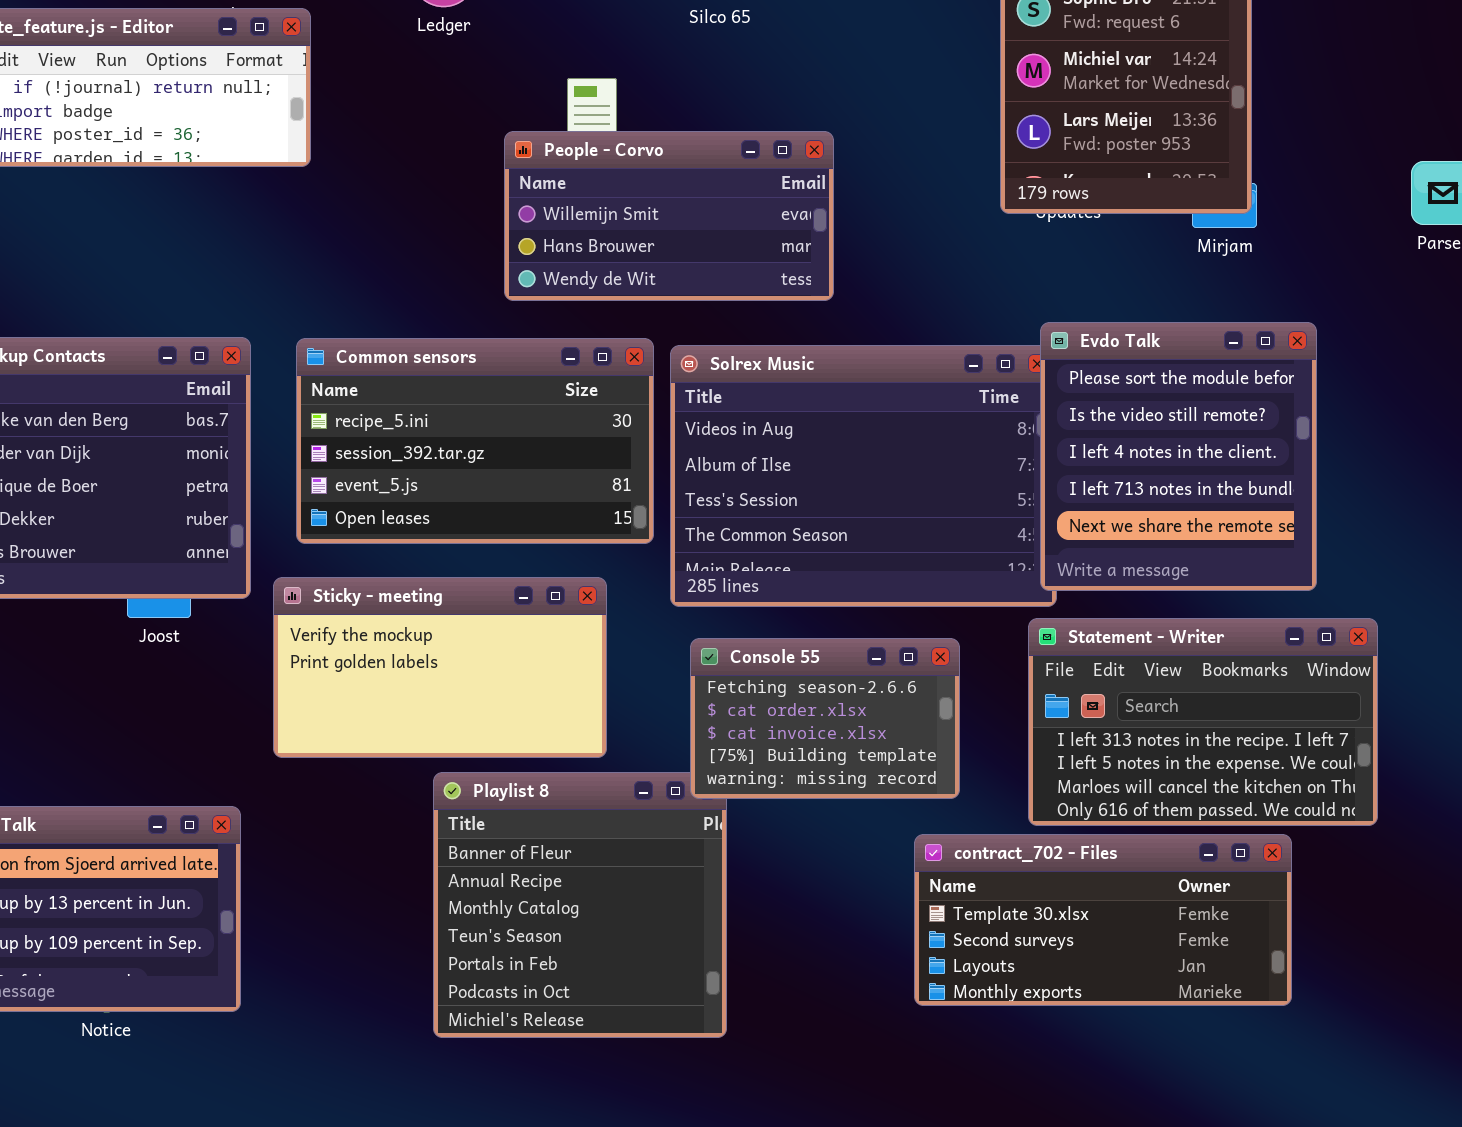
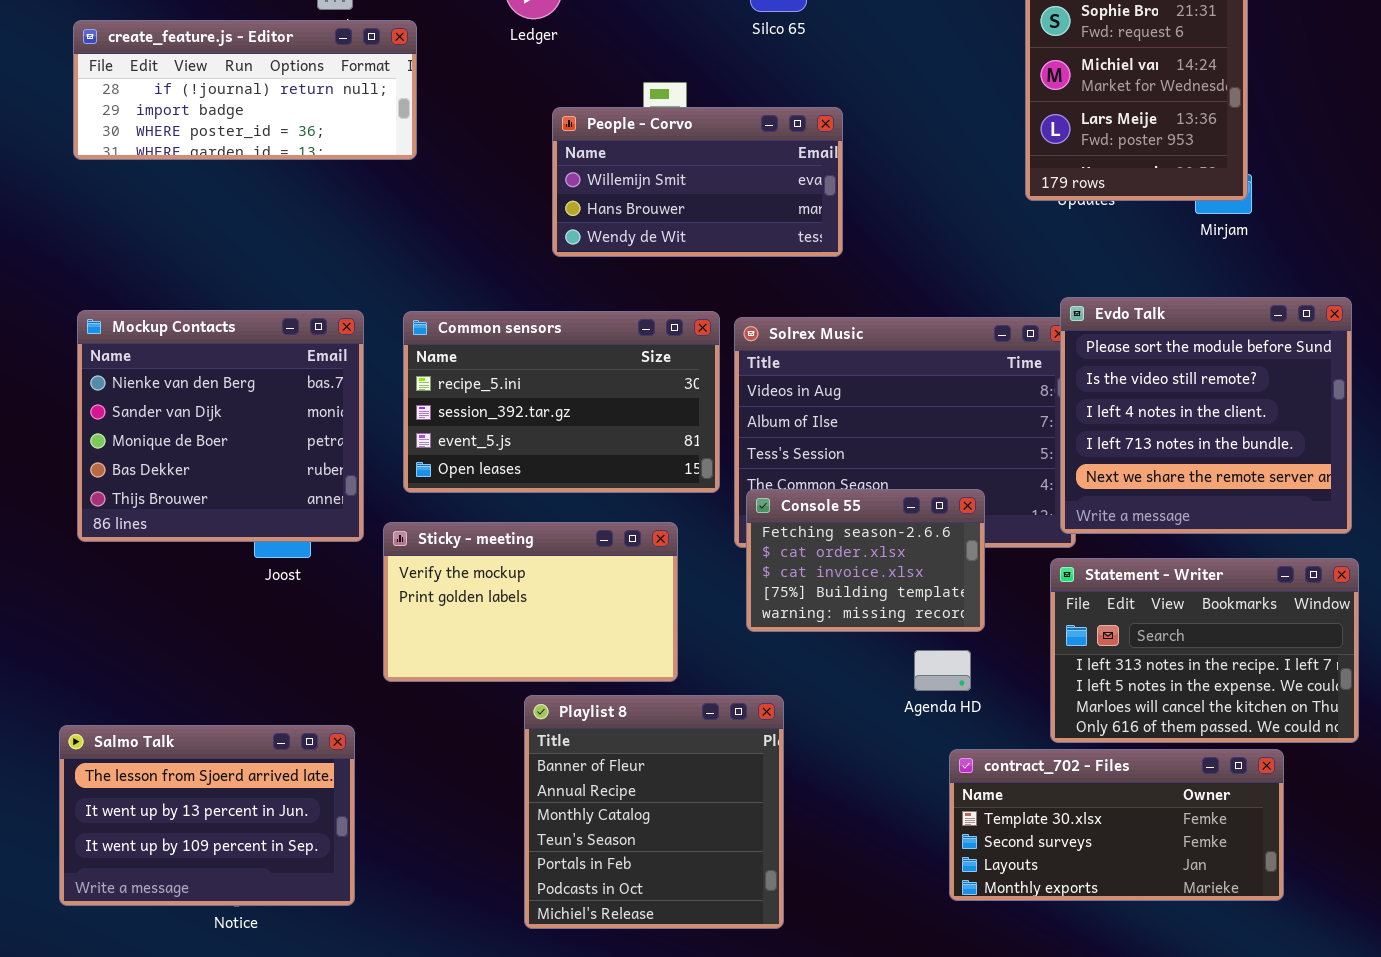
People - Corvo: [504,131,834,301] -> [552,107,843,257], moved
Evdo Talk: [1040,322,1317,591] -> [1060,297,1352,534], resized
Console 55: [690,638,960,799] -> [746,489,985,632], moved

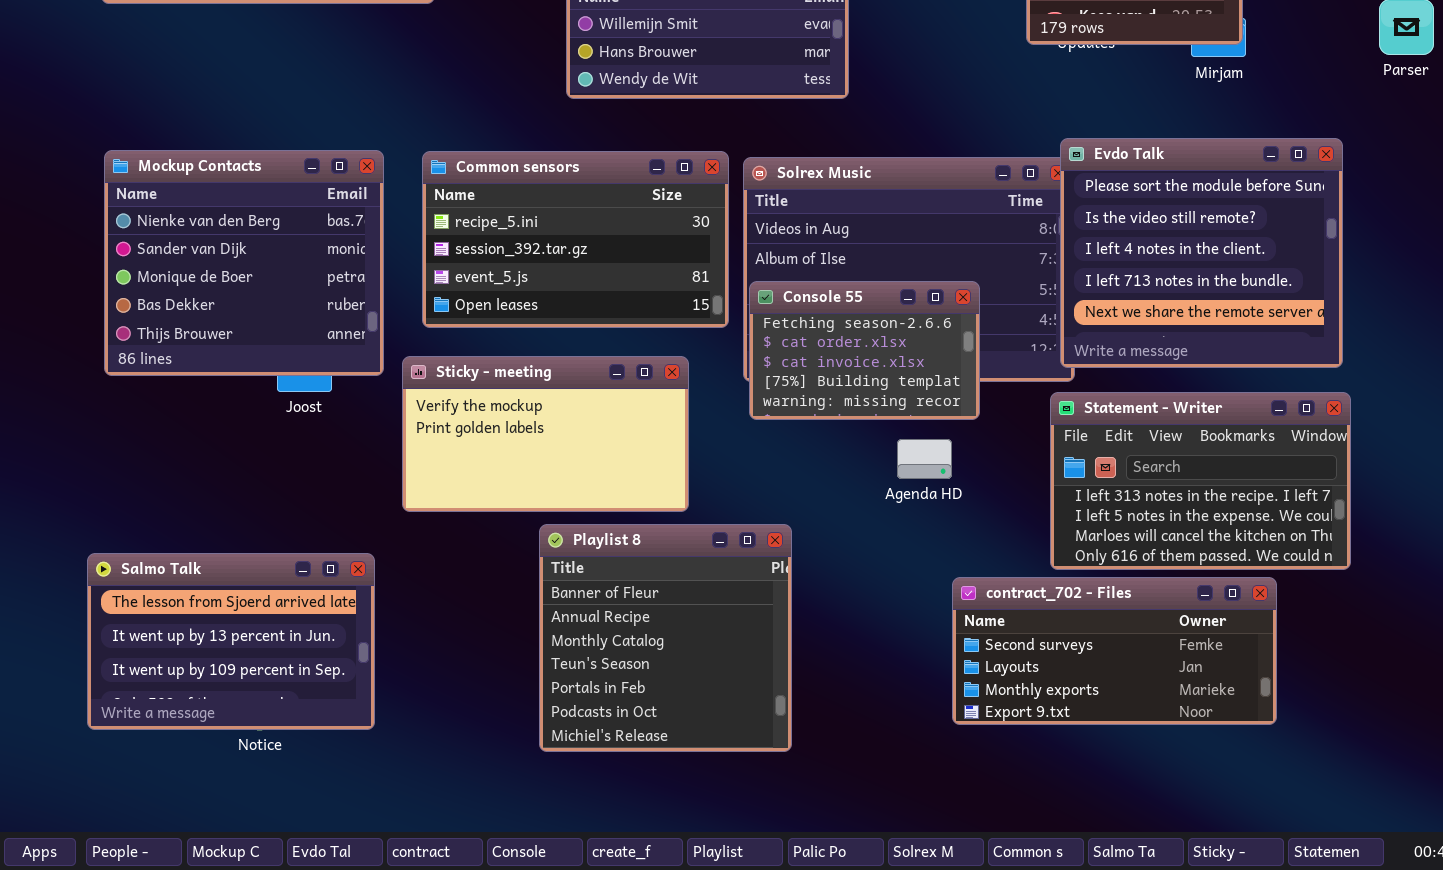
Console 55: [746,489,985,632] -> [749,281,980,420], moved
Agenda HD: [914,650,971,691] -> [897,439,952,479], moved
contract_702 - Files: [949,749,1284,901] -> [952,577,1277,725], scrolled down 1 row

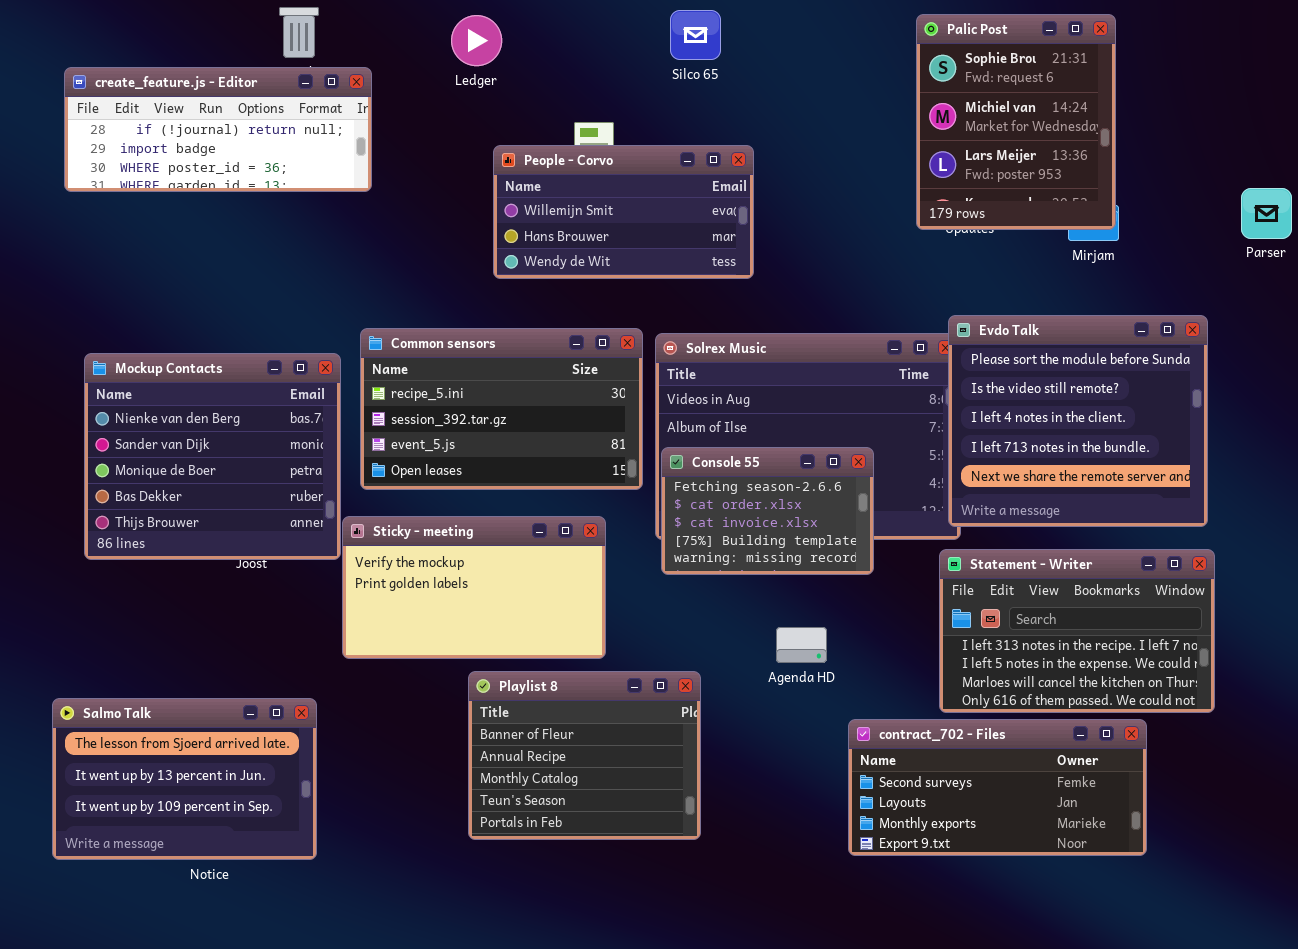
Mockup Contacts: [104,150,384,376] -> [84,353,341,560], moved
Agenda HD: [897,439,952,479] -> [776,627,827,663], moved
Playlist 8: [539,524,792,752] -> [468,671,701,840], resized

